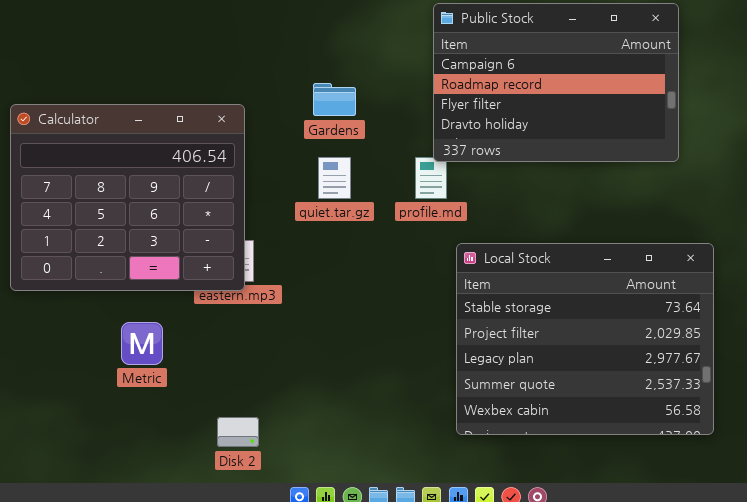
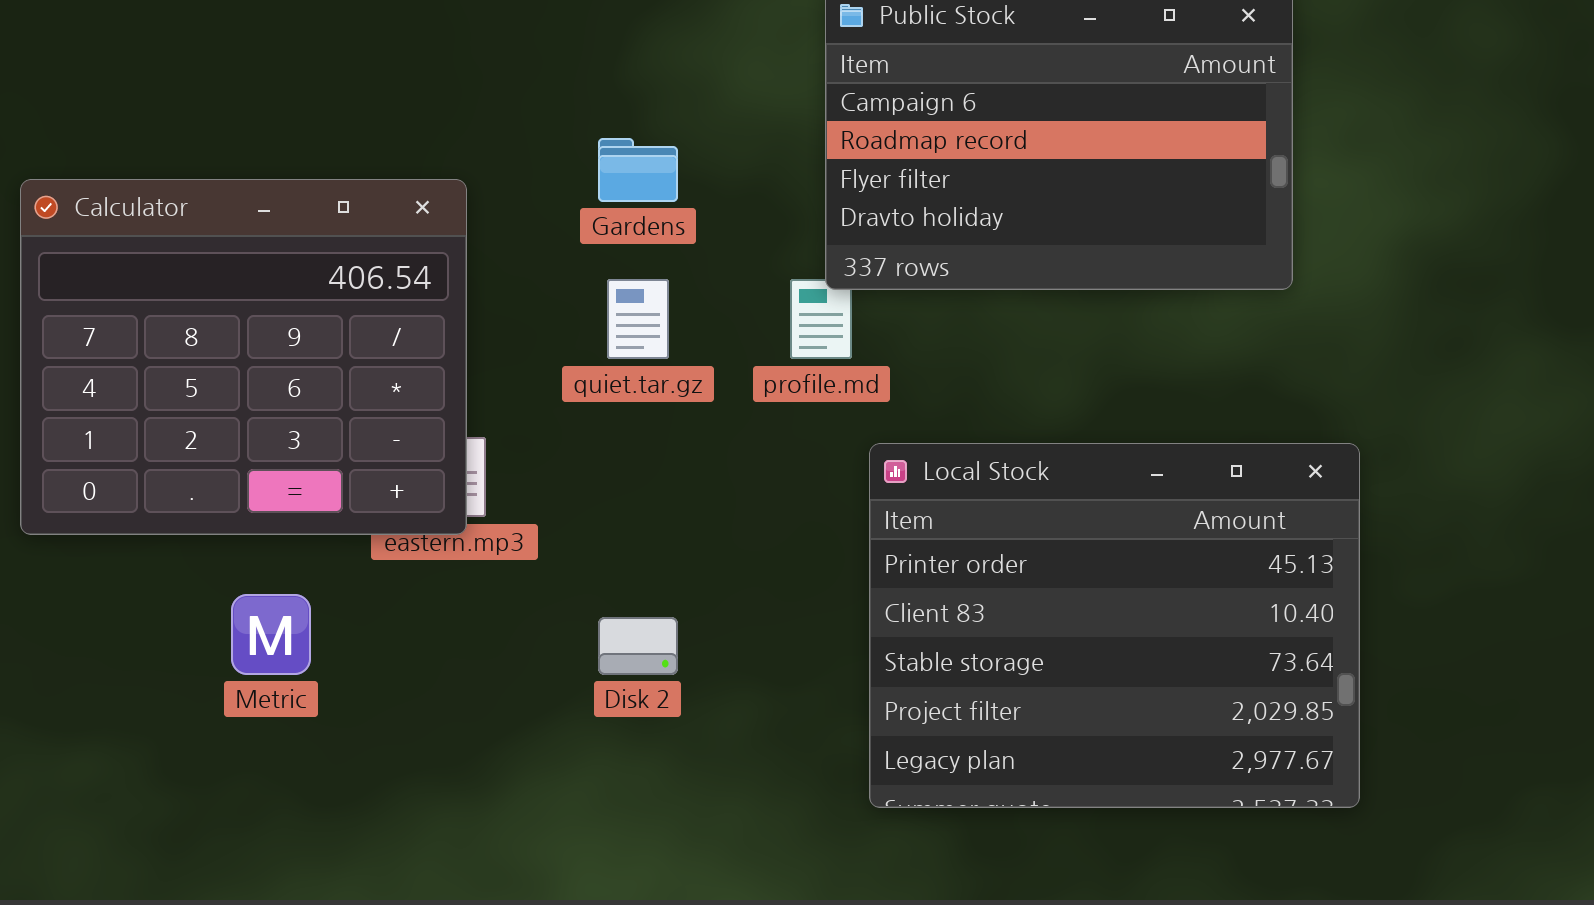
Local Stock: [456,243,714,435] -> [869,443,1360,808], scrolled up 2 rows
Disk 2: [217,417,259,447] -> [598,617,678,675], moved

